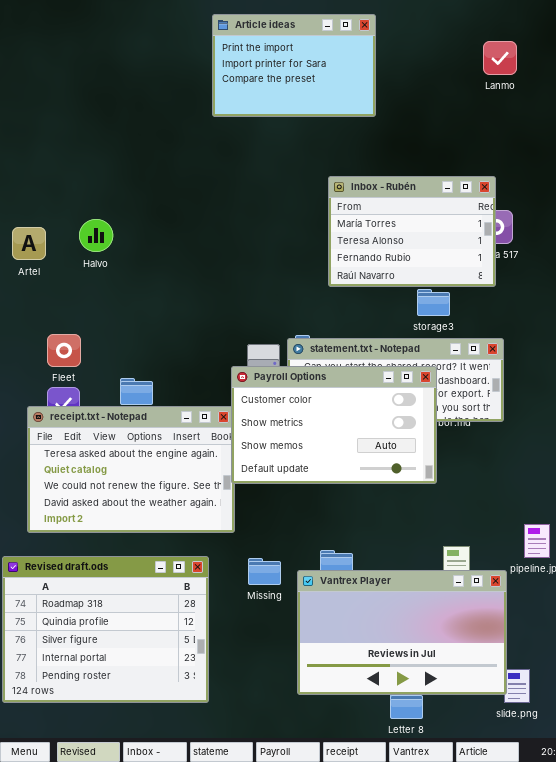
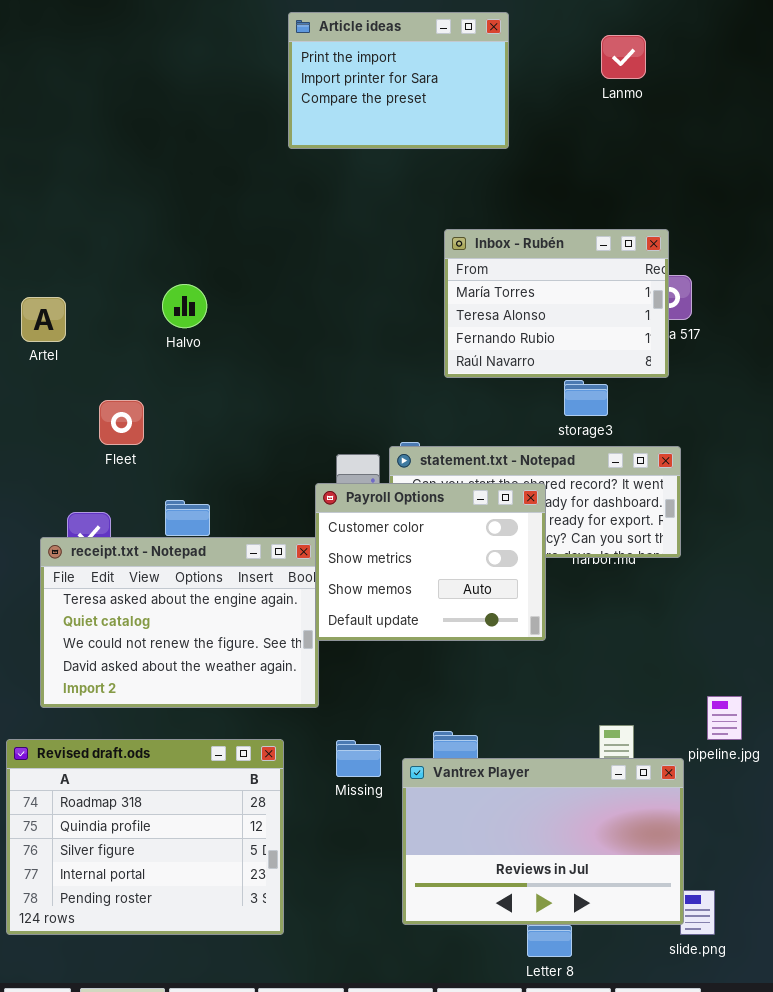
Lanmo: [483,41,517,75] -> [601,35,646,79], moved
Halvo: [79,219,113,252] -> [162,284,207,328], moved
Fleet: [47,334,81,367] -> [99,400,144,445], moved
Payroll Options: [231,366,437,484] -> [315,483,546,641], resized

